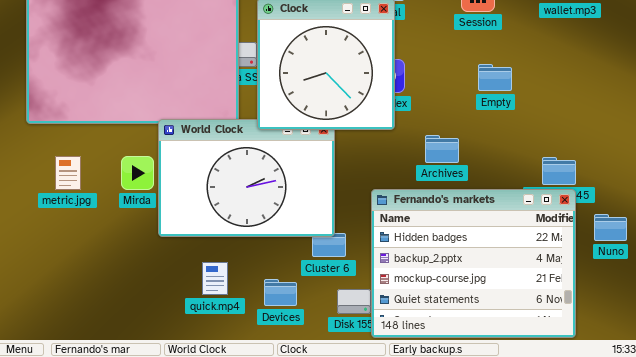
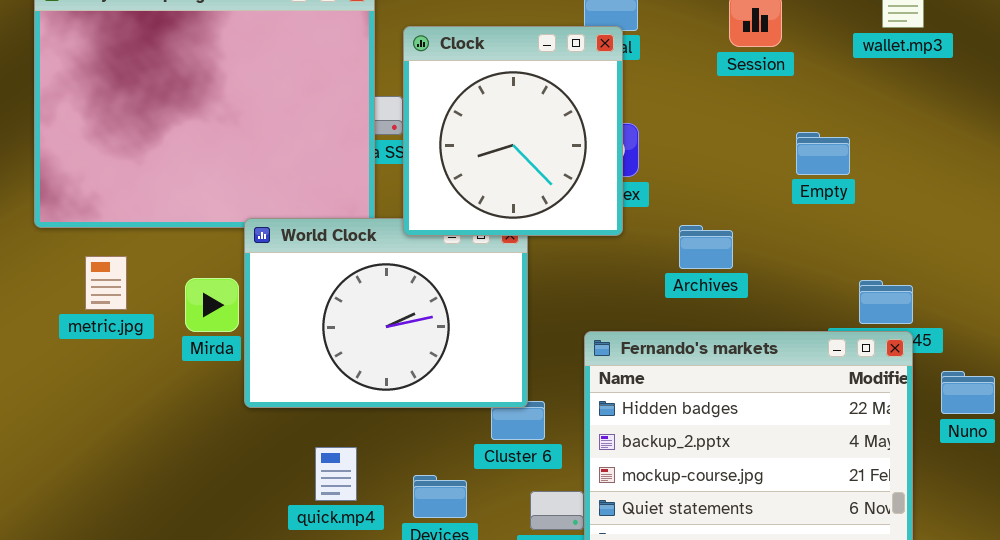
Empty: [478,64,512,91] -> [796,132,850,175], moved
Archives: [425,135,459,163] -> [679,225,733,269], moved
metric.jpg: [55,156,81,190] -> [85,256,127,310], moved

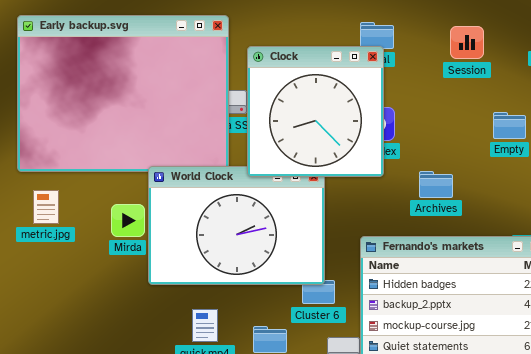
metric.jpg: [85,256,127,310] -> [33,190,59,224], moved

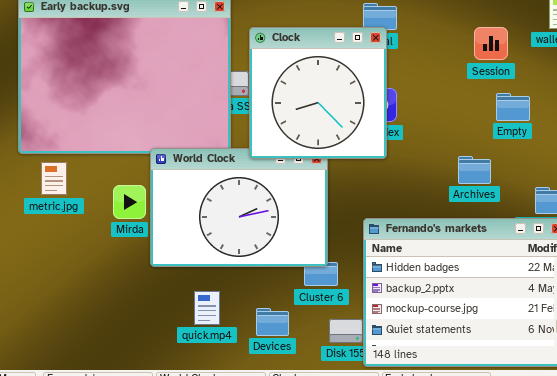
Session: [450,26,484,59] -> [474,27,508,60], moved
Archives: [419,171,453,198] -> [458,156,491,184], moved
metric.jpg: [33,190,59,224] -> [41,162,67,195], moved

